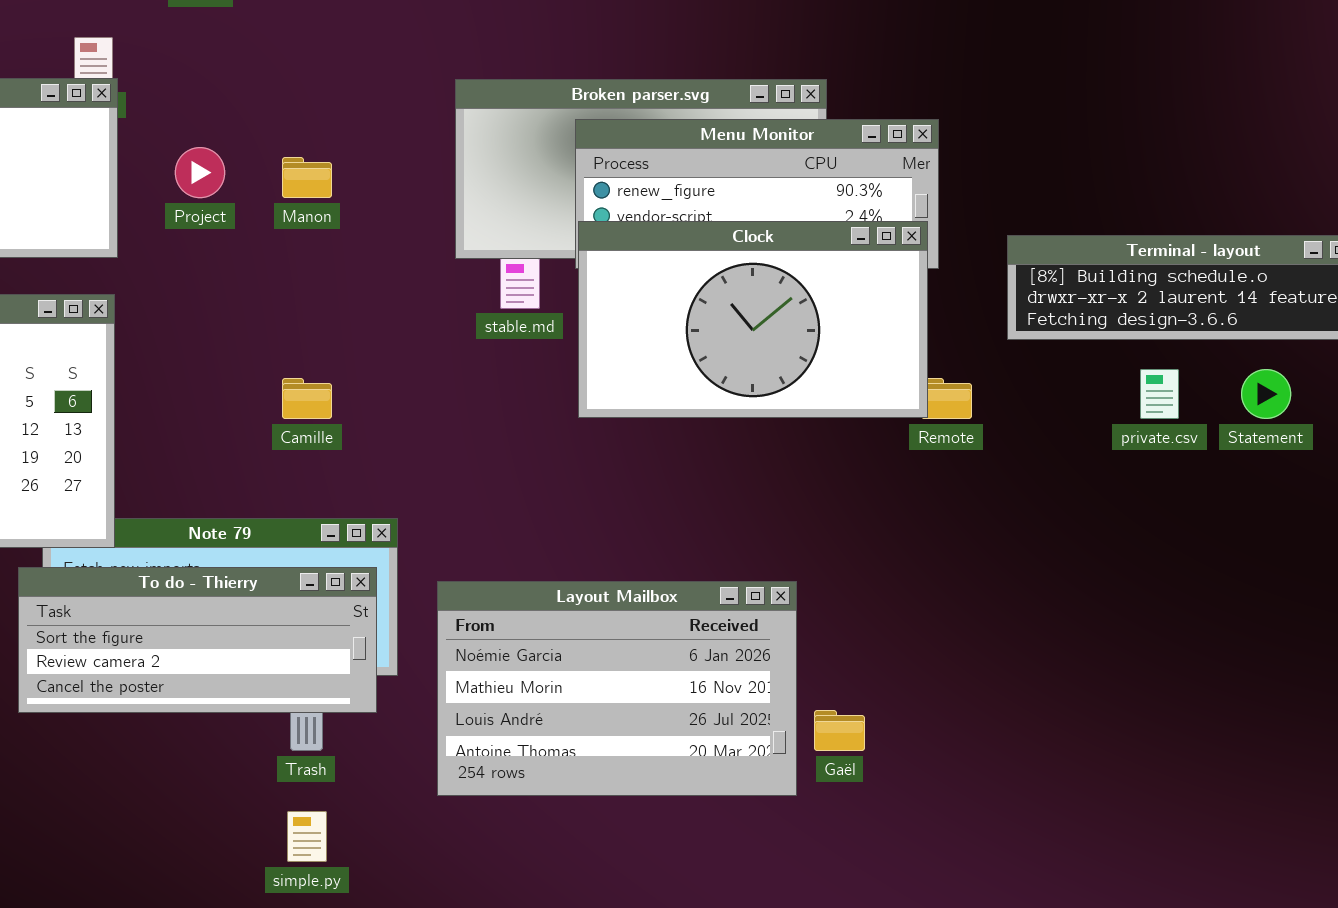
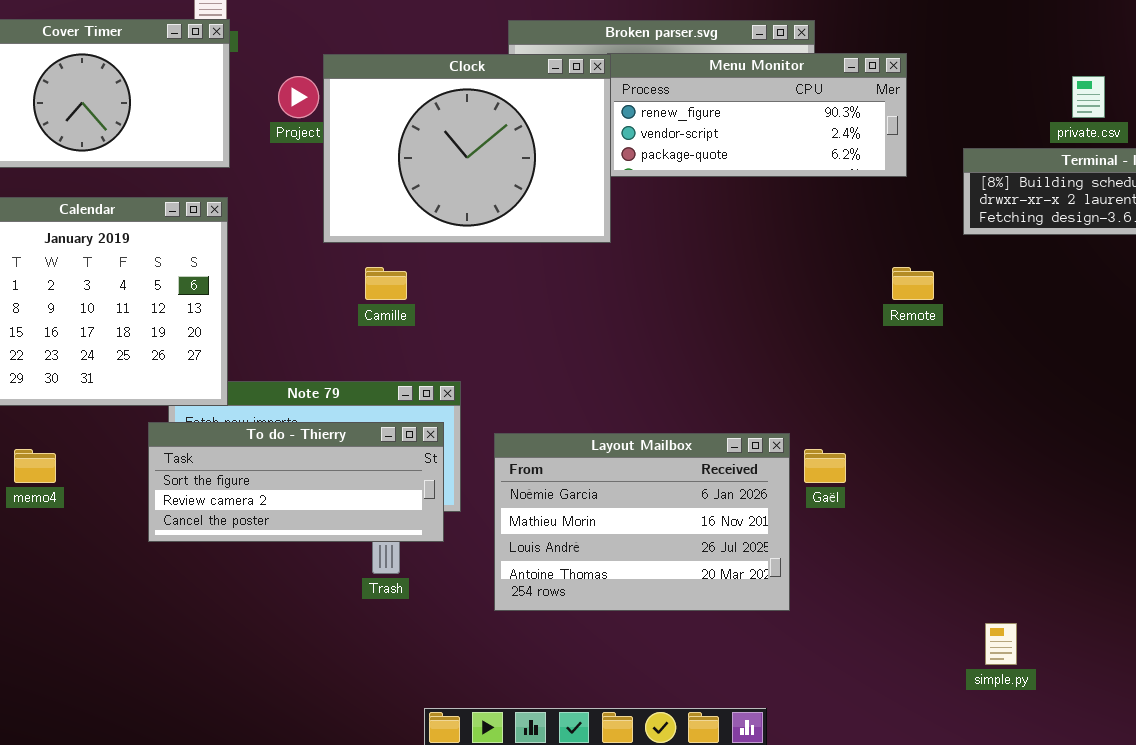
Clock: [578,221,928,418] -> [323,54,611,243], moved, resized
private.csv: [1140,369,1179,419] -> [1072,76,1105,118], moved
Gaël: [814,710,865,751] -> [804,449,846,483], moved
simple.py: [287,811,327,862] -> [985,623,1017,665], moved

